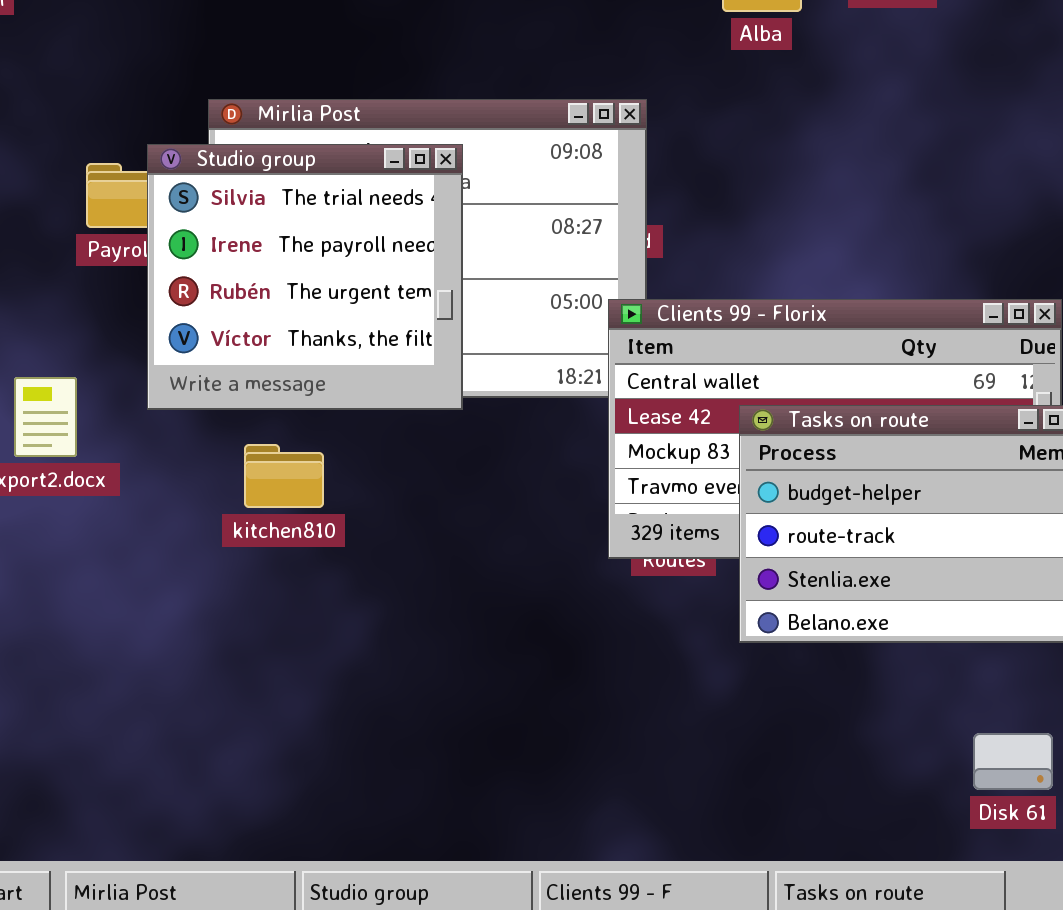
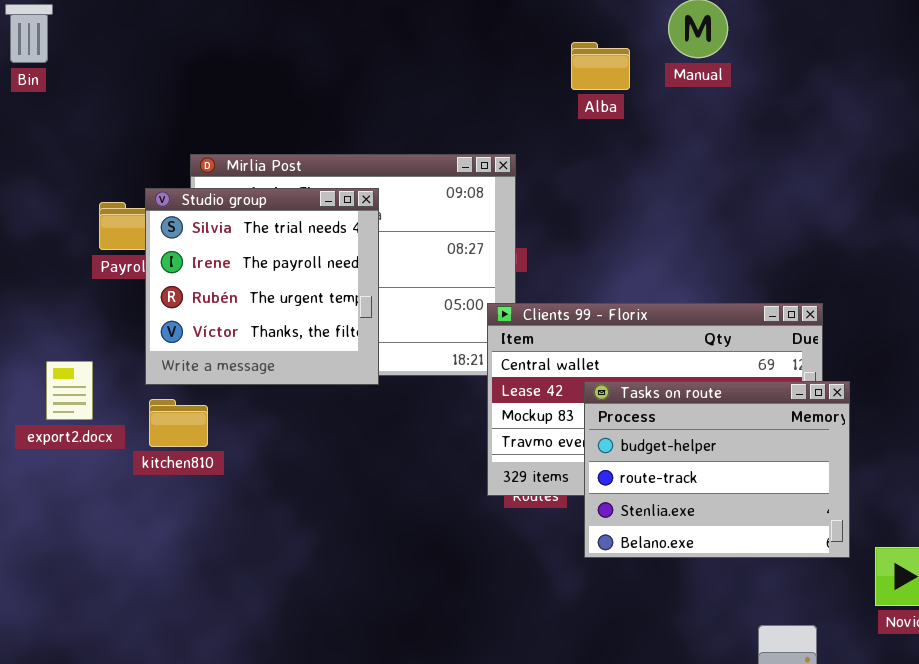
kitchen810: [244,444,324,508] -> [149,399,208,447], moved

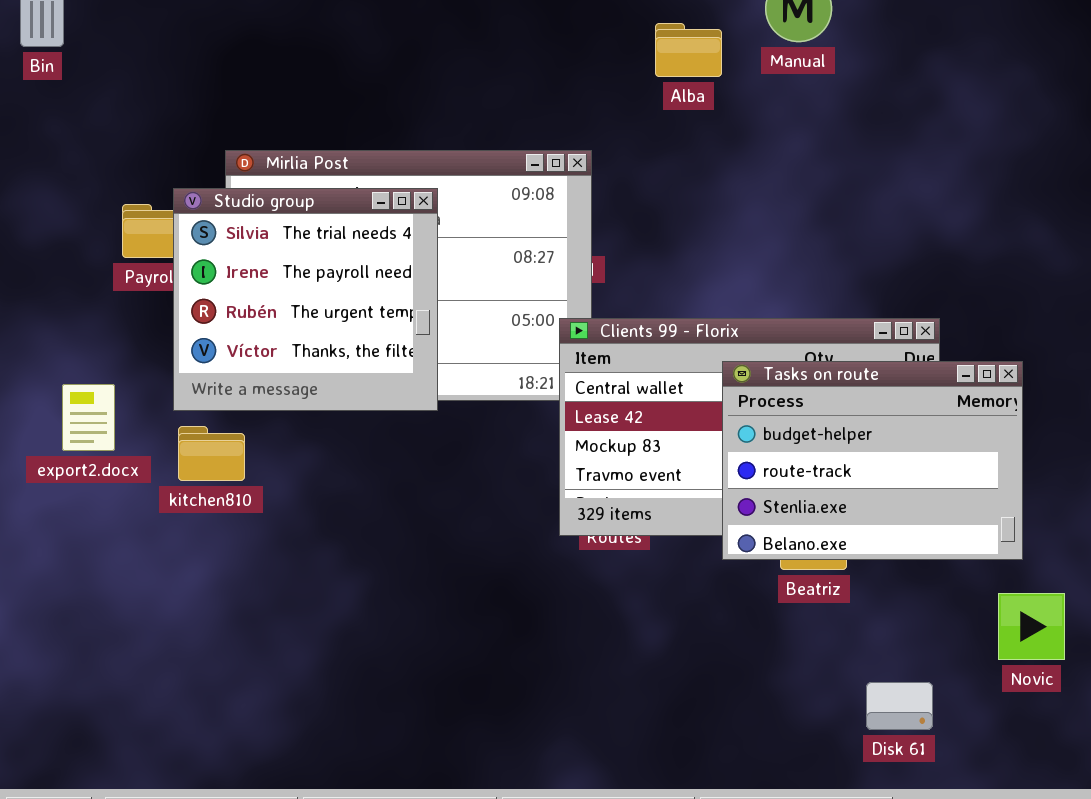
Tasks on route: [584,381,850,558] -> [722,361,1023,560], moved

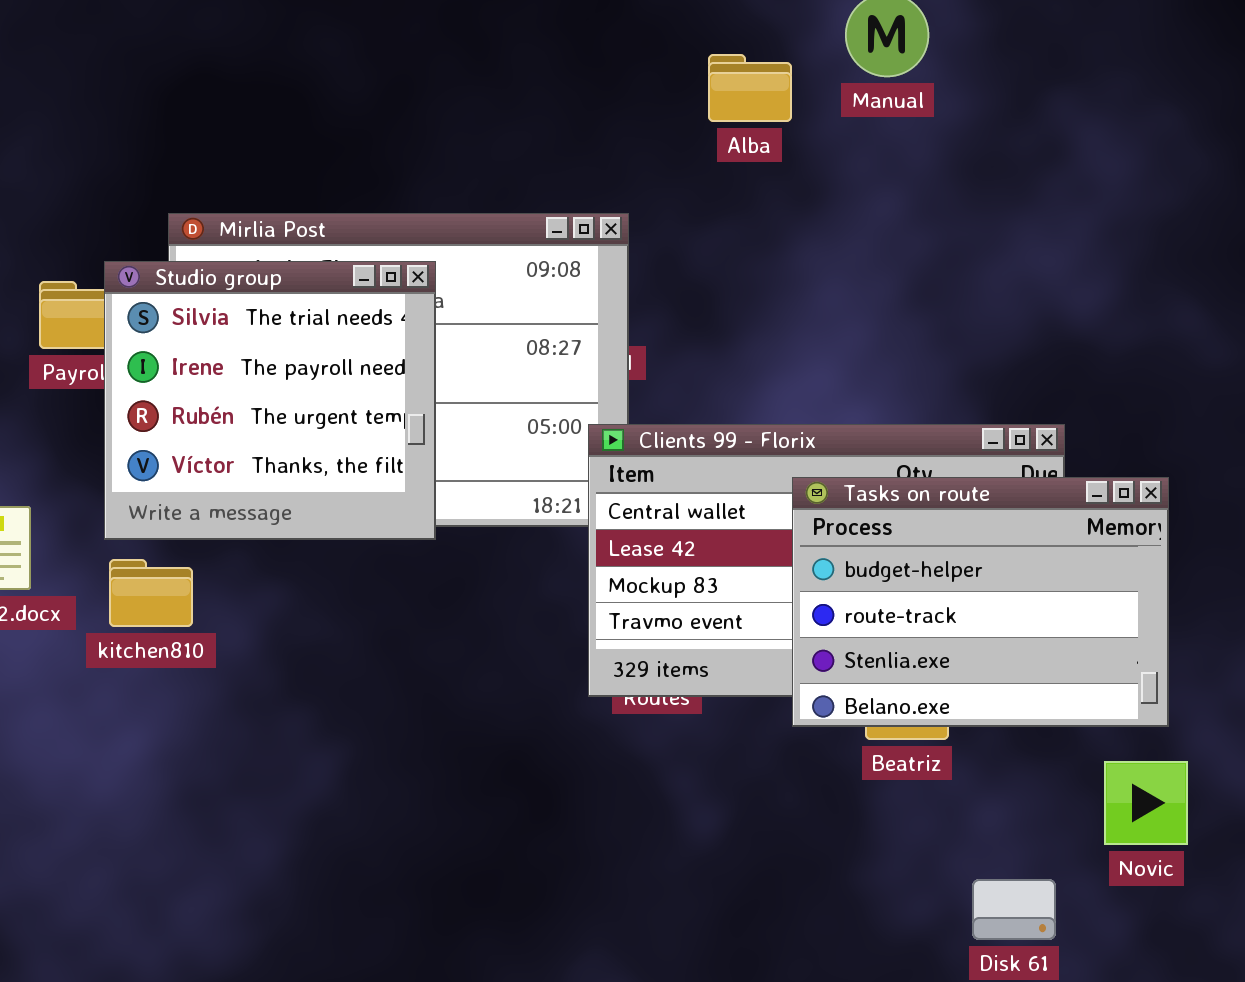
Novic: [998,593,1065,660] -> [1104,761,1188,845], moved

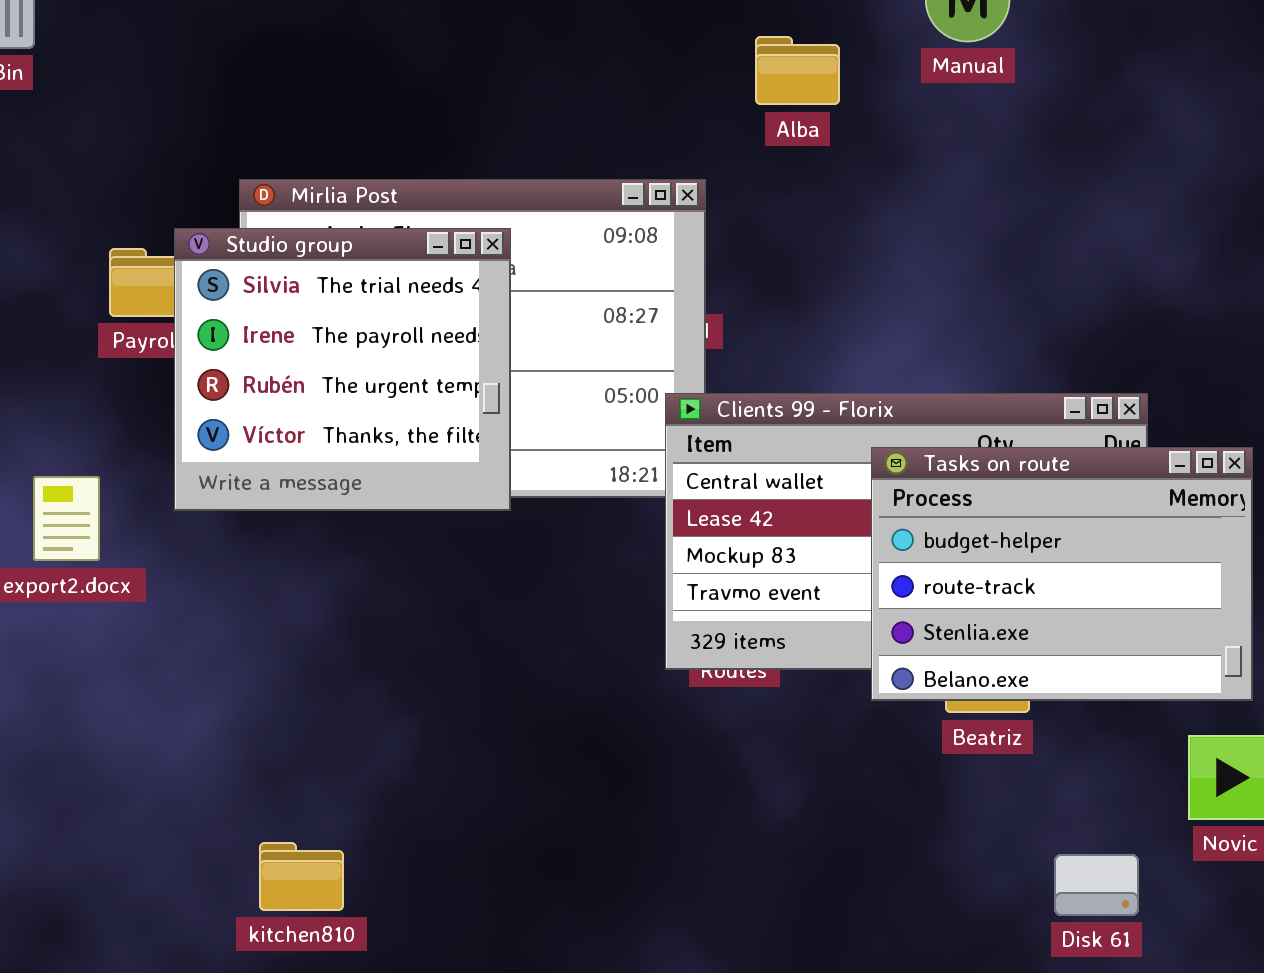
Alba: [708,54,792,122] -> [755,36,840,105], moved
kitchen810: [109,559,193,627] -> [259,842,344,911], moved

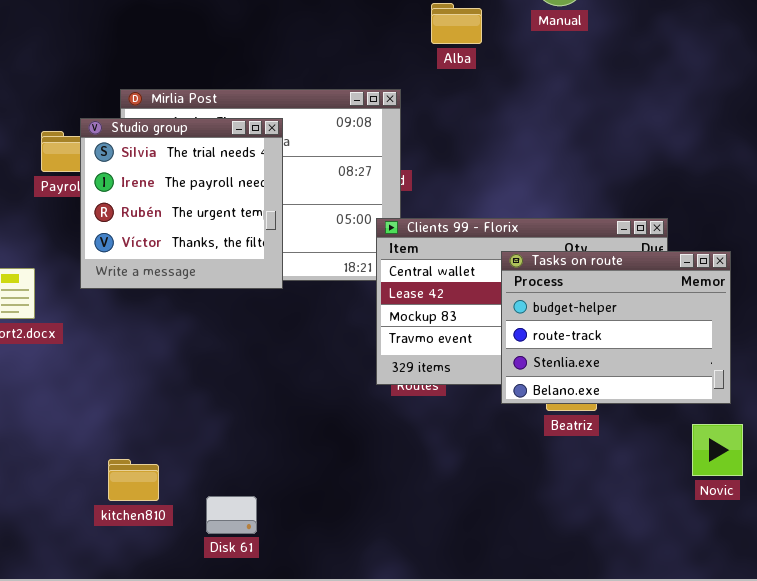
kitchen810: [259,842,344,911] -> [108,459,159,501], moved
Disk 61: [1054,854,1139,916] -> [206,496,257,534], moved

